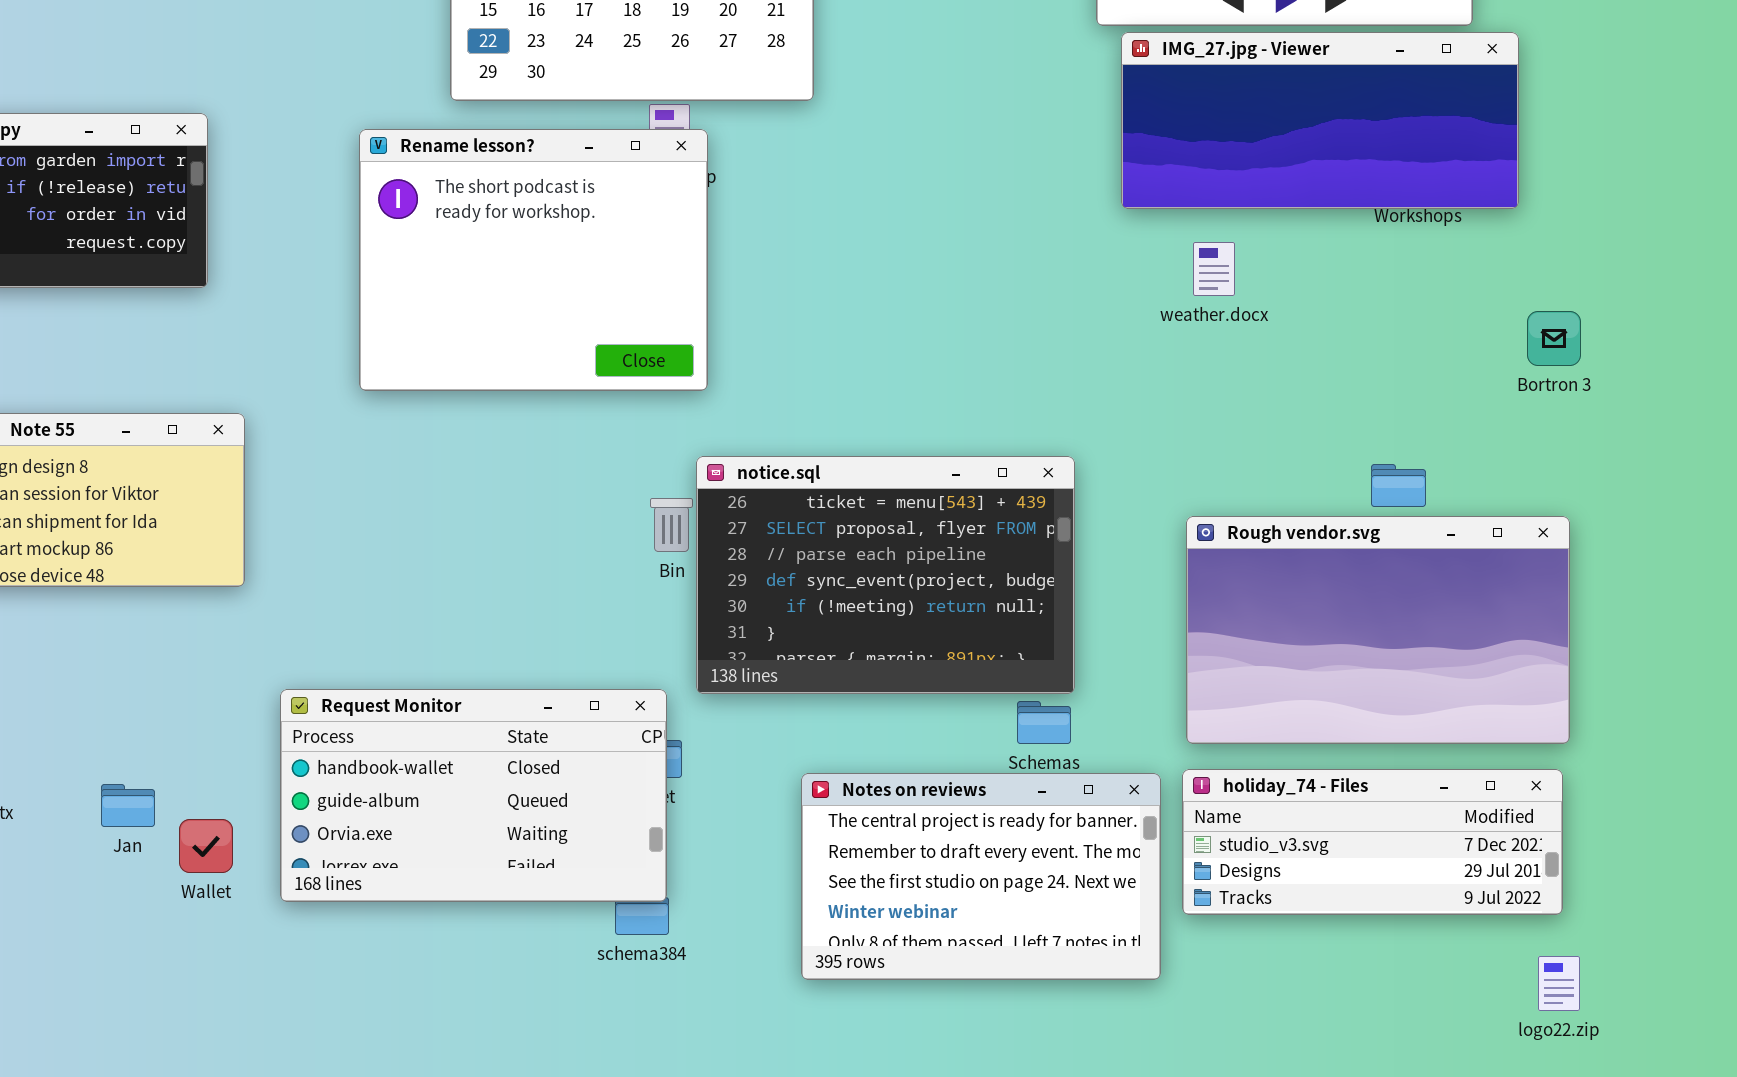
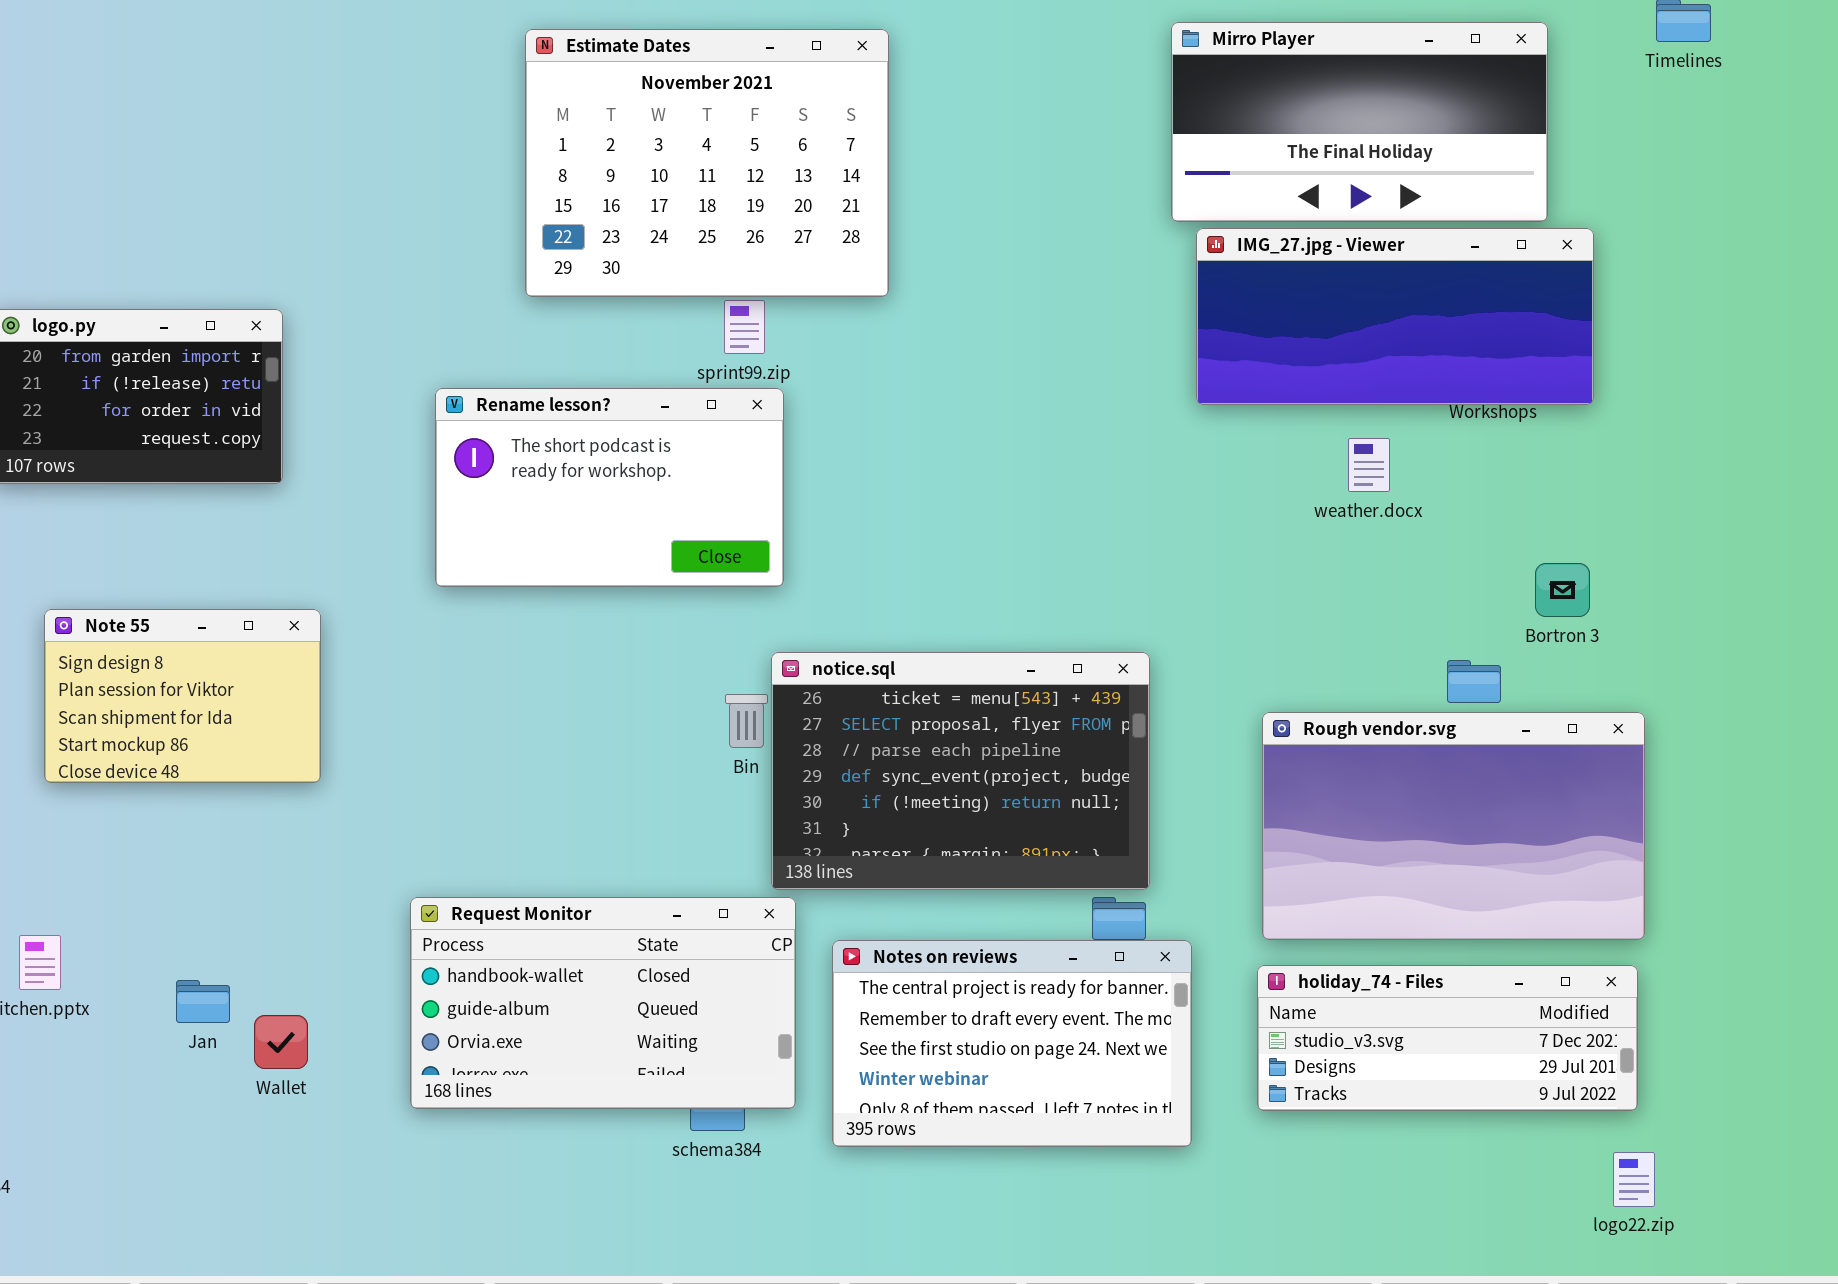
Rename lesson?: [359,129,708,391] -> [435,388,784,587], resized
weather.docx: [1193,242,1235,296] -> [1348,438,1390,492], moved
Bortron 3: [1527,311,1581,366] -> [1535,563,1590,617], moved
Request Monitor: [280,689,667,902] -> [410,897,796,1109], moved
Notes on reviews: [801,773,1161,980] -> [832,940,1192,1147], moved

